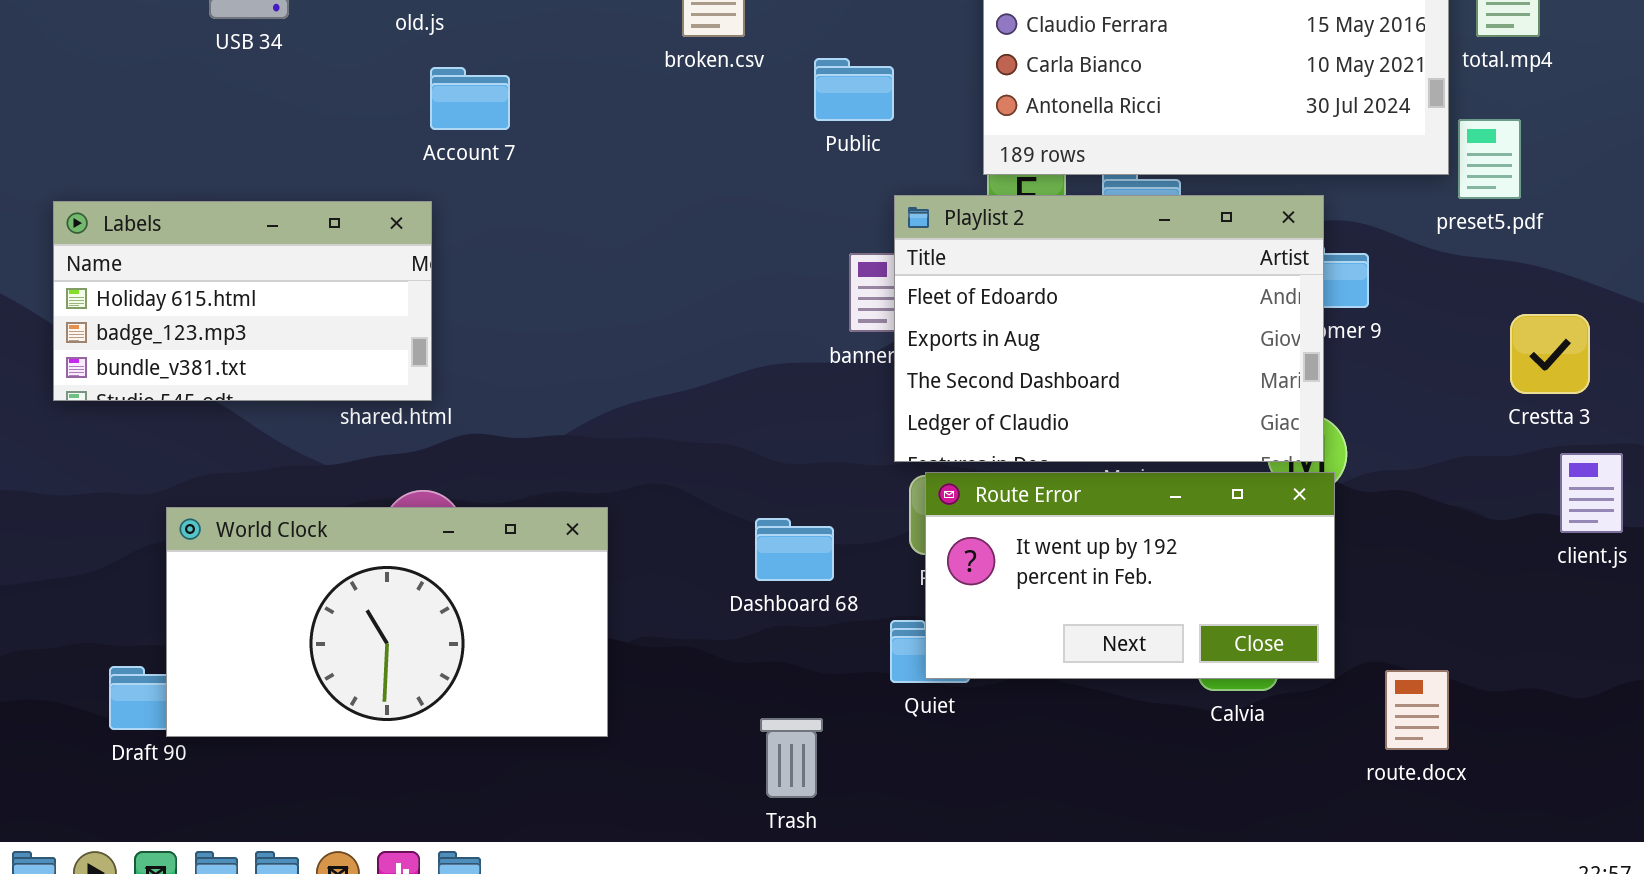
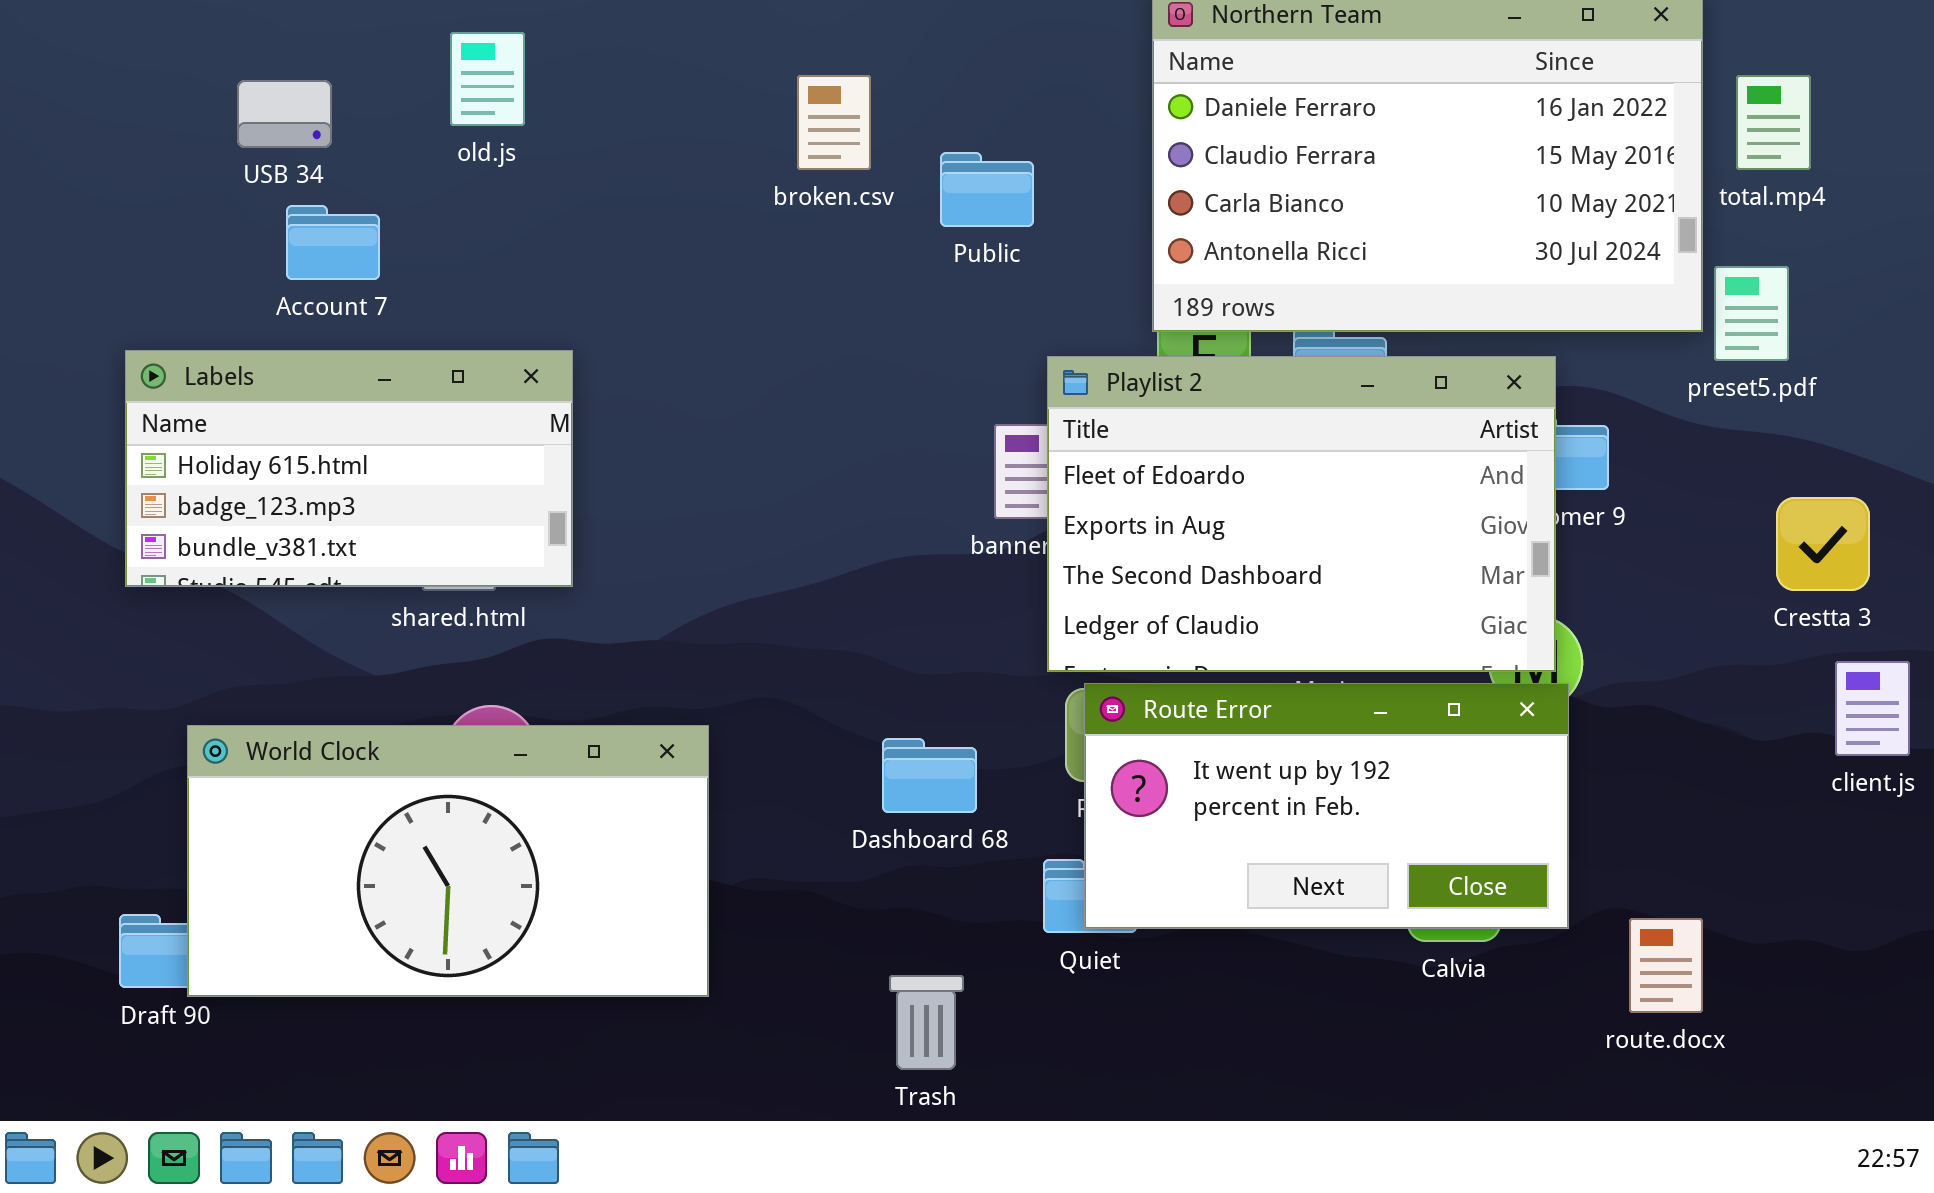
Public: [814,58,894,121] -> [940,152,1034,227], moved
Account 7: [430,67,510,130] -> [286,205,380,280], moved
Labels: [53,201,432,401] -> [125,350,573,587], moved

